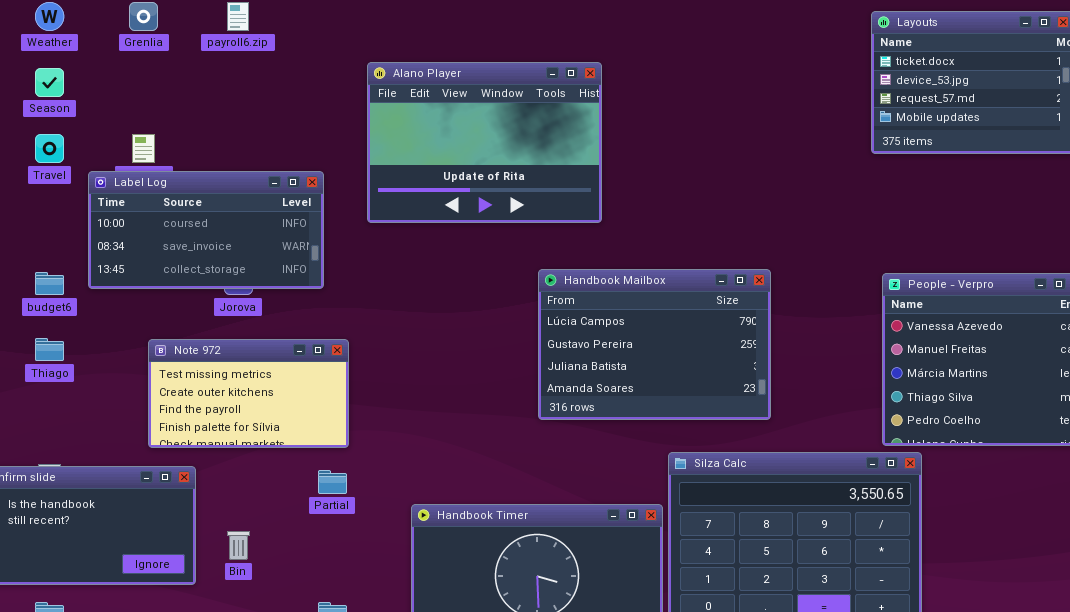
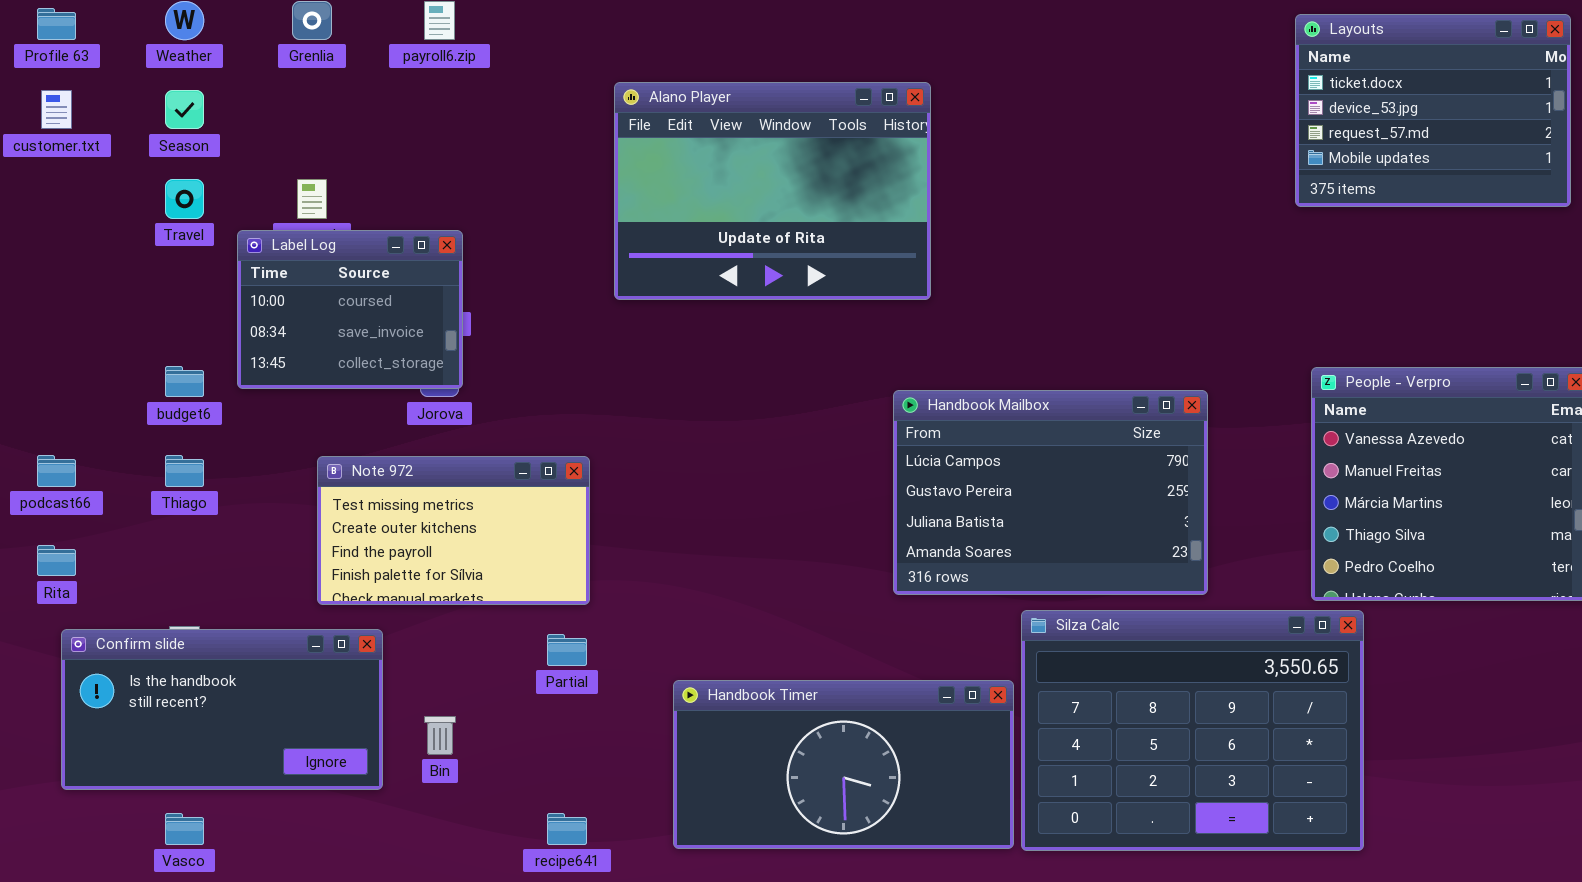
Label Log: [88,171,324,289] -> [237,230,463,389], resized
Handbook Mailbox: [538,269,771,420] -> [893,390,1208,595], moved

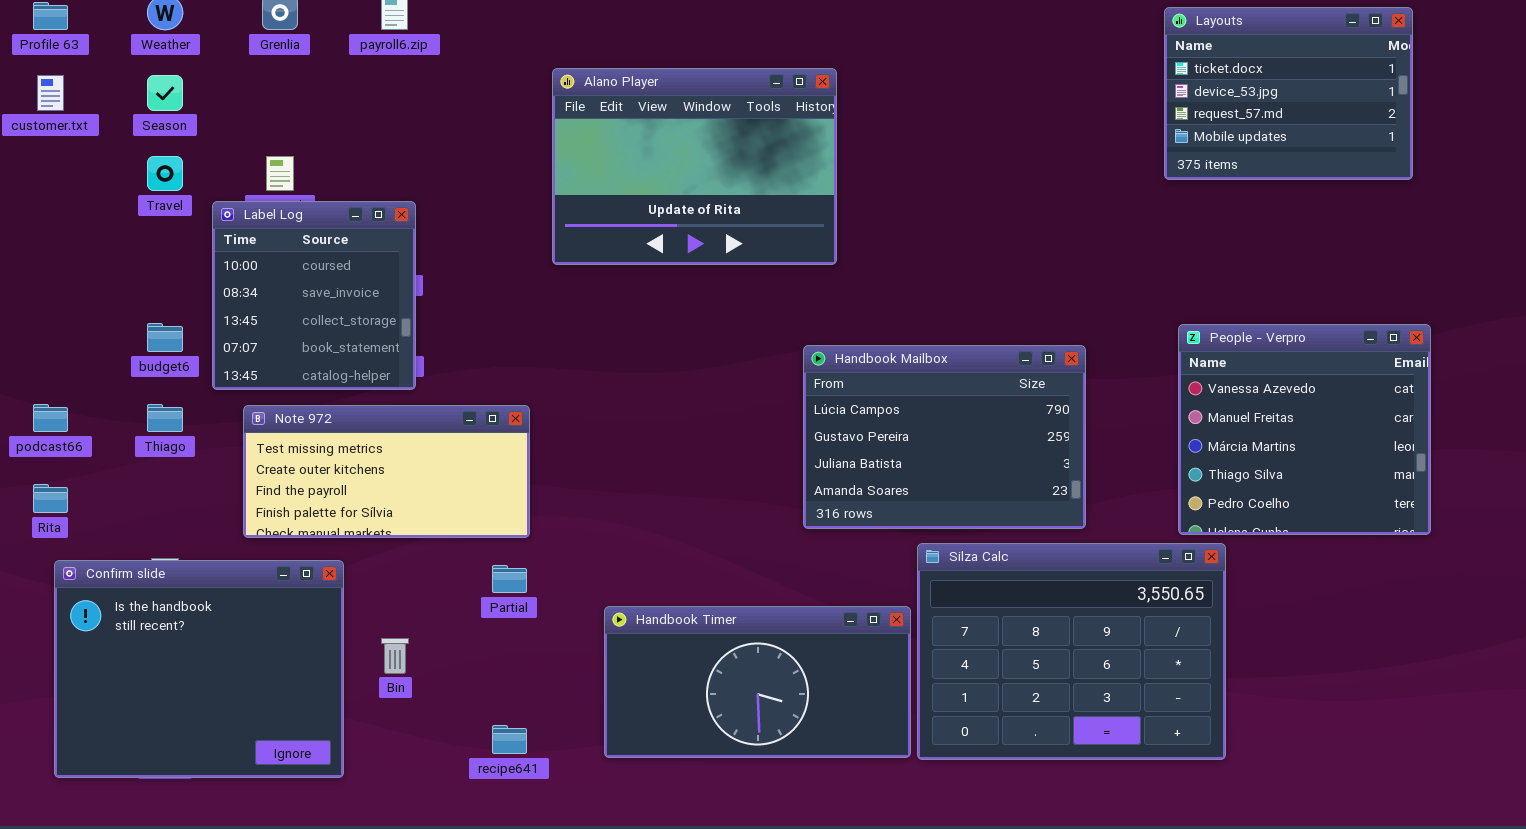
Label Log: [237,230,463,389] -> [212,201,416,390], resized
Note 972: [317,456,590,605] -> [243,405,530,538], resized
Confirm slide: [61,629,383,790] -> [54,560,344,778], resized

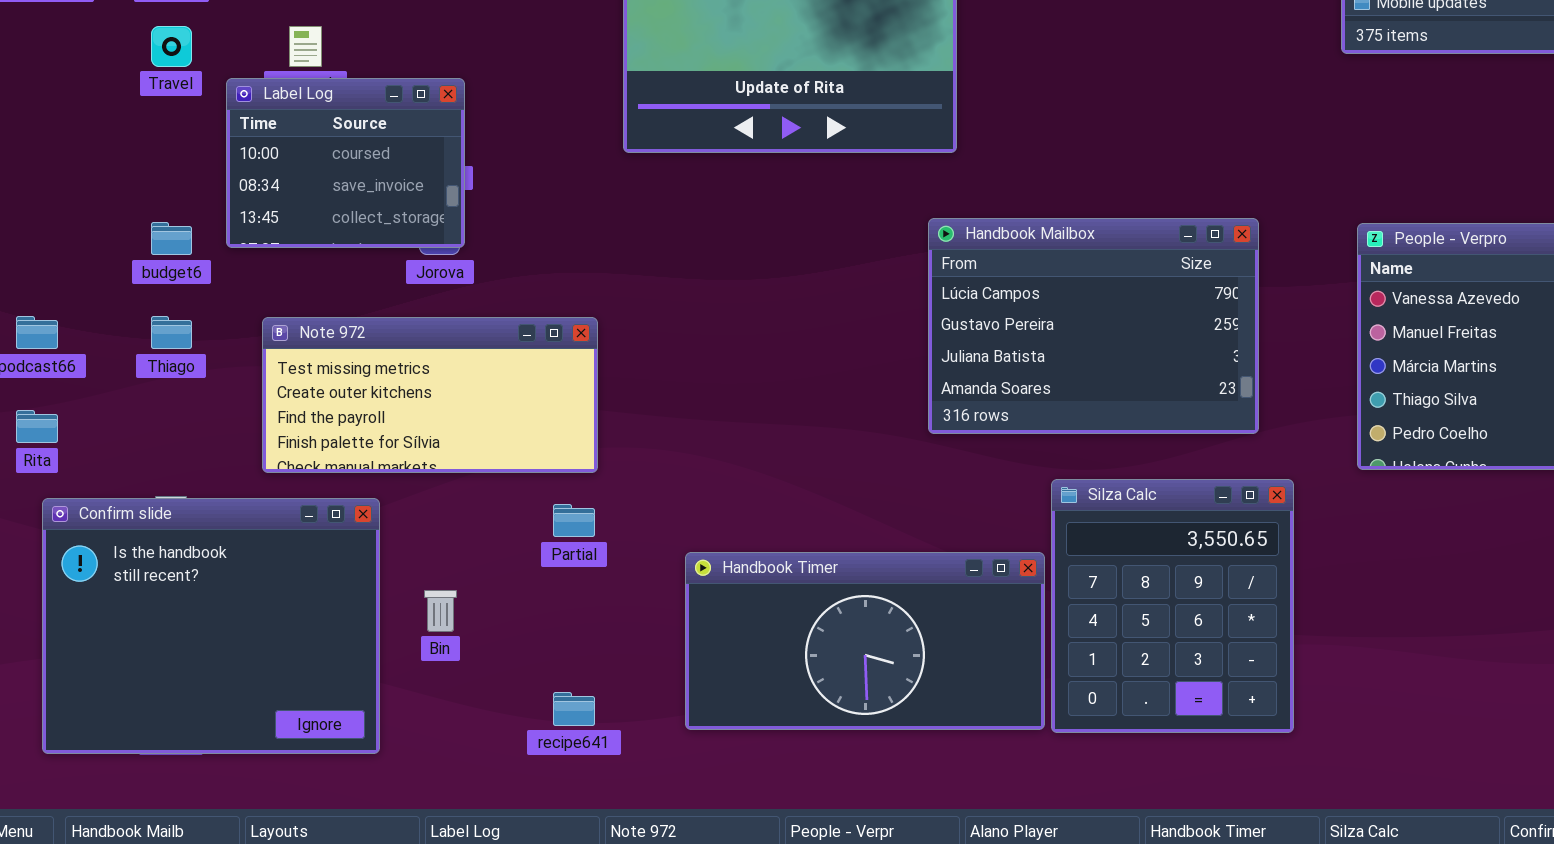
Label Log: [212,201,416,390] -> [226,78,465,248], resized
Handbook Mailbox: [803,345,1086,529] -> [928,218,1259,434], moved
Silza Calc: [917,543,1226,760] -> [1051,479,1294,733], resized

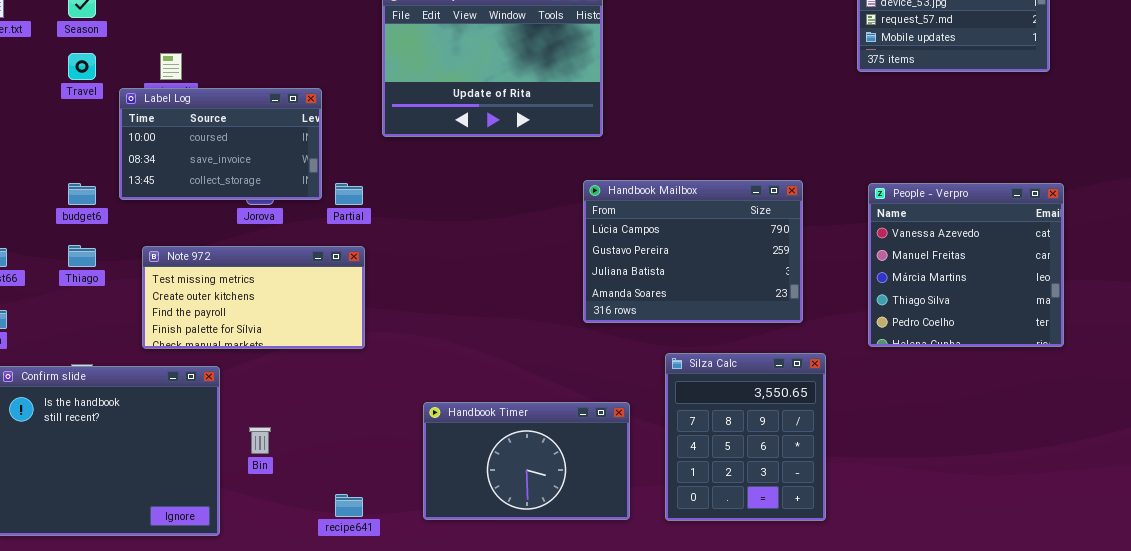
Label Log: [226,78,465,248] -> [119,88,322,200], resized
Partial: [553,504,595,537] -> [335,183,363,205], moved
Handbook Timer: [685,552,1045,730] -> [423,402,630,520], resized

